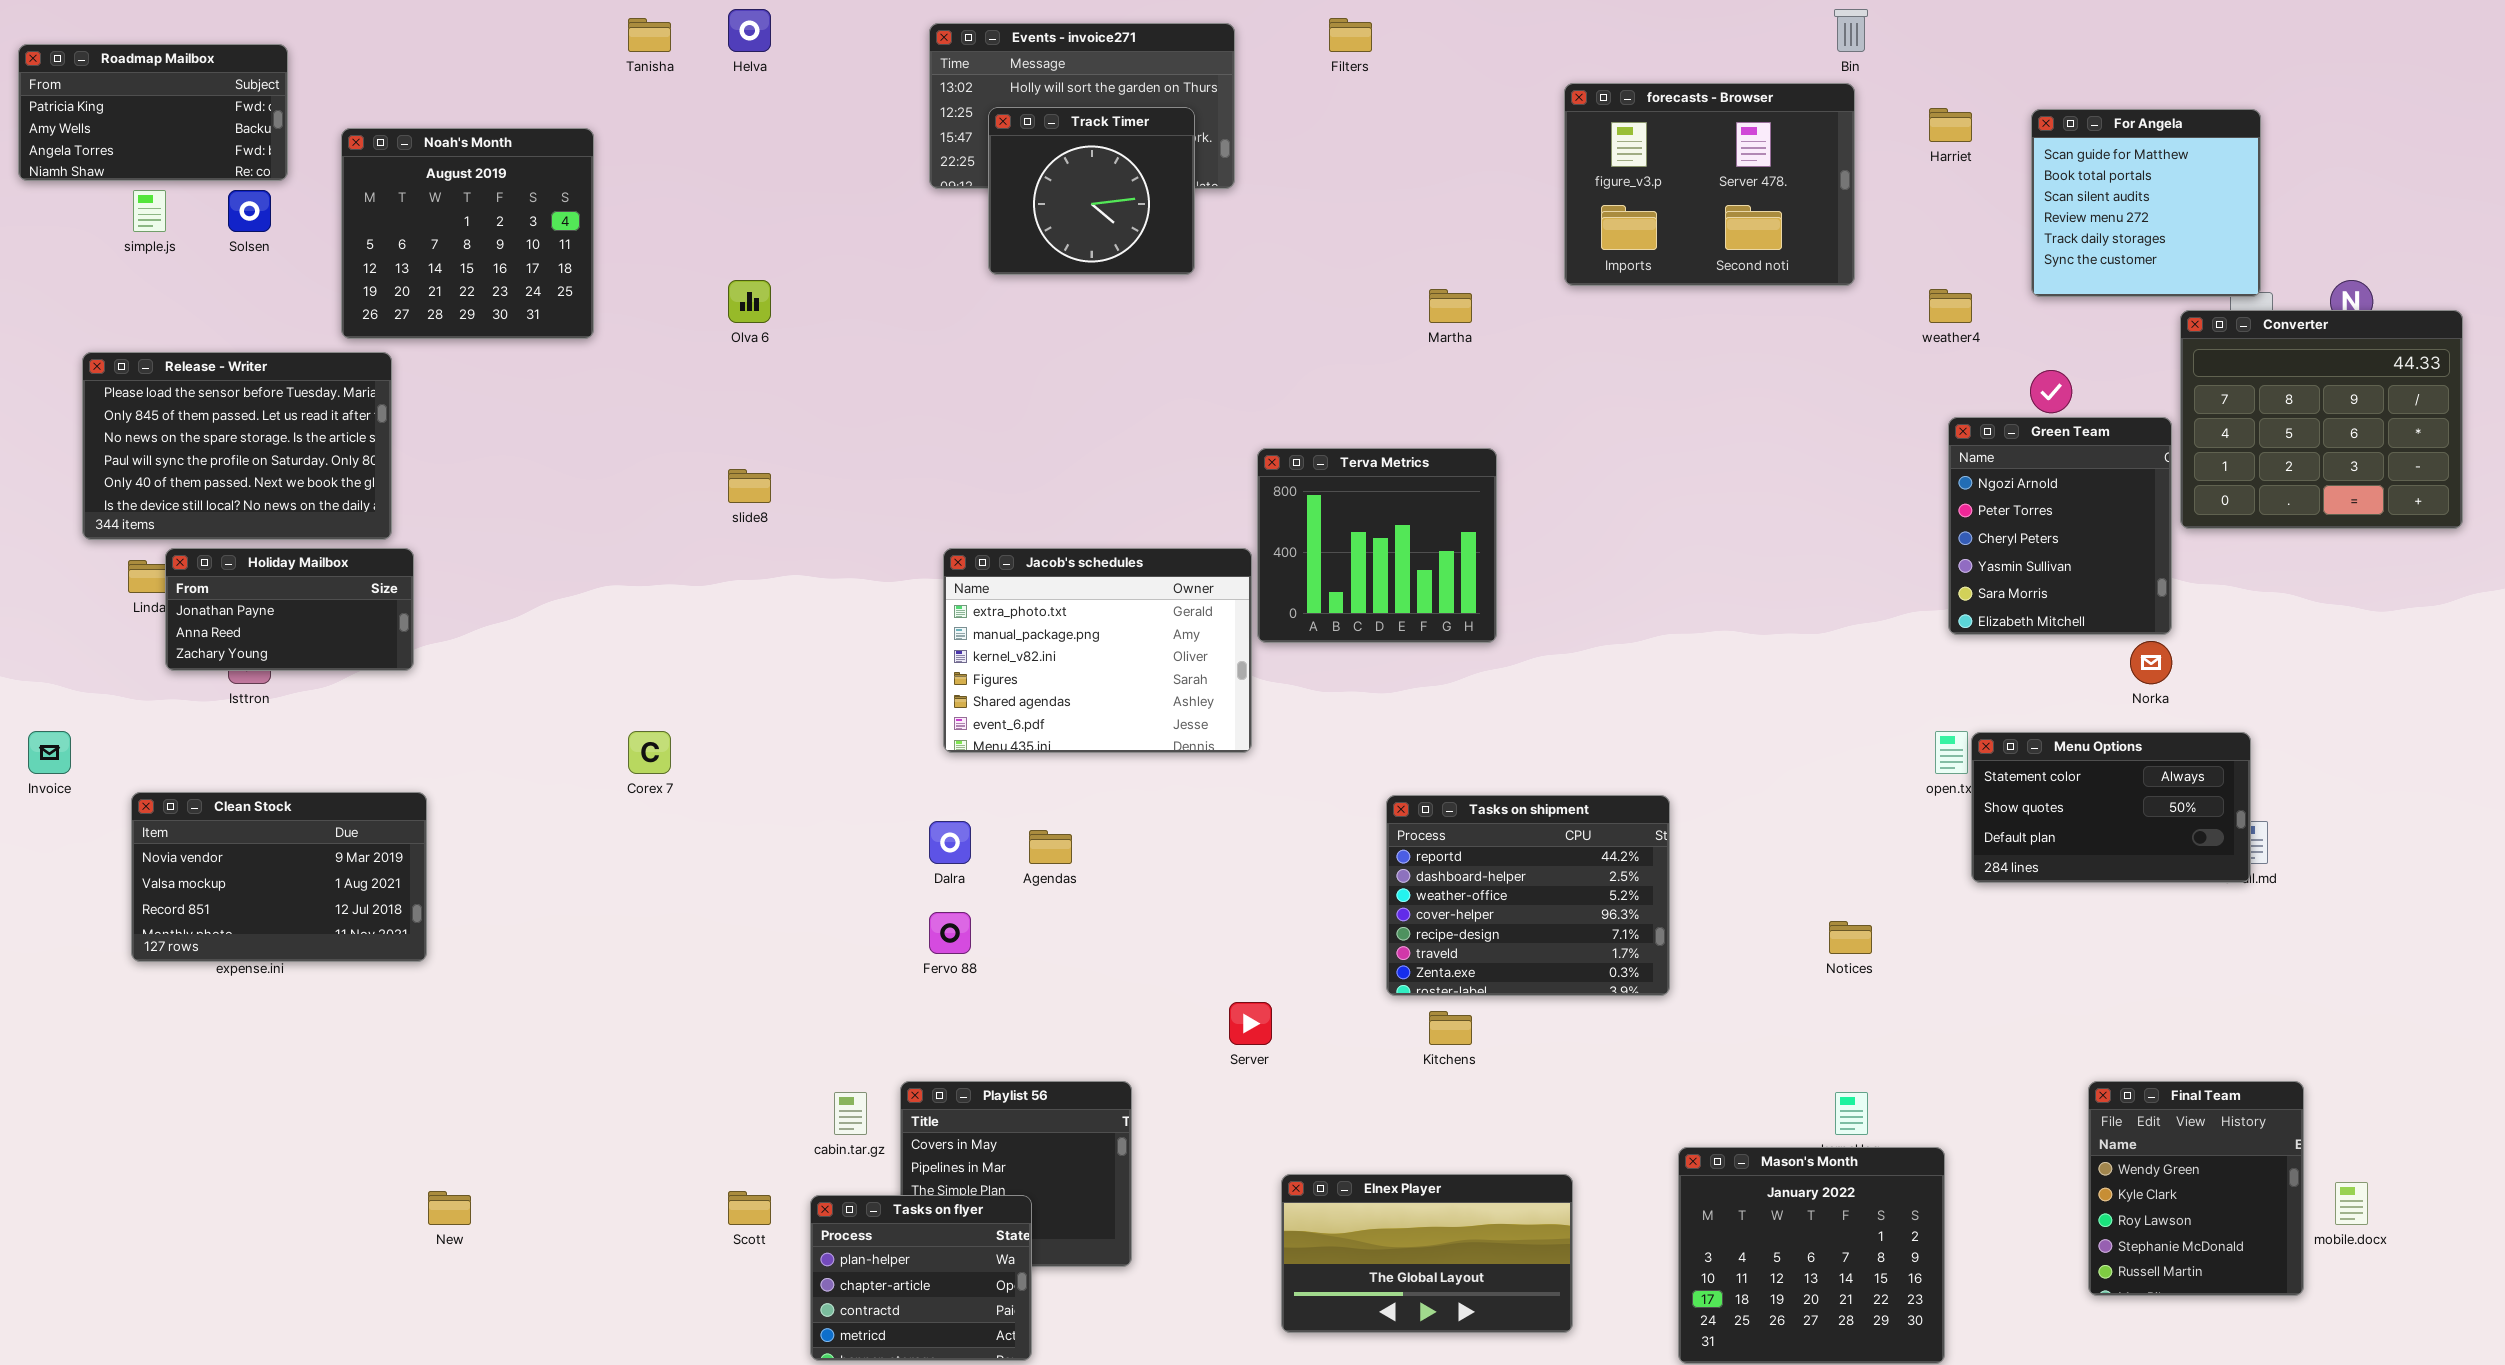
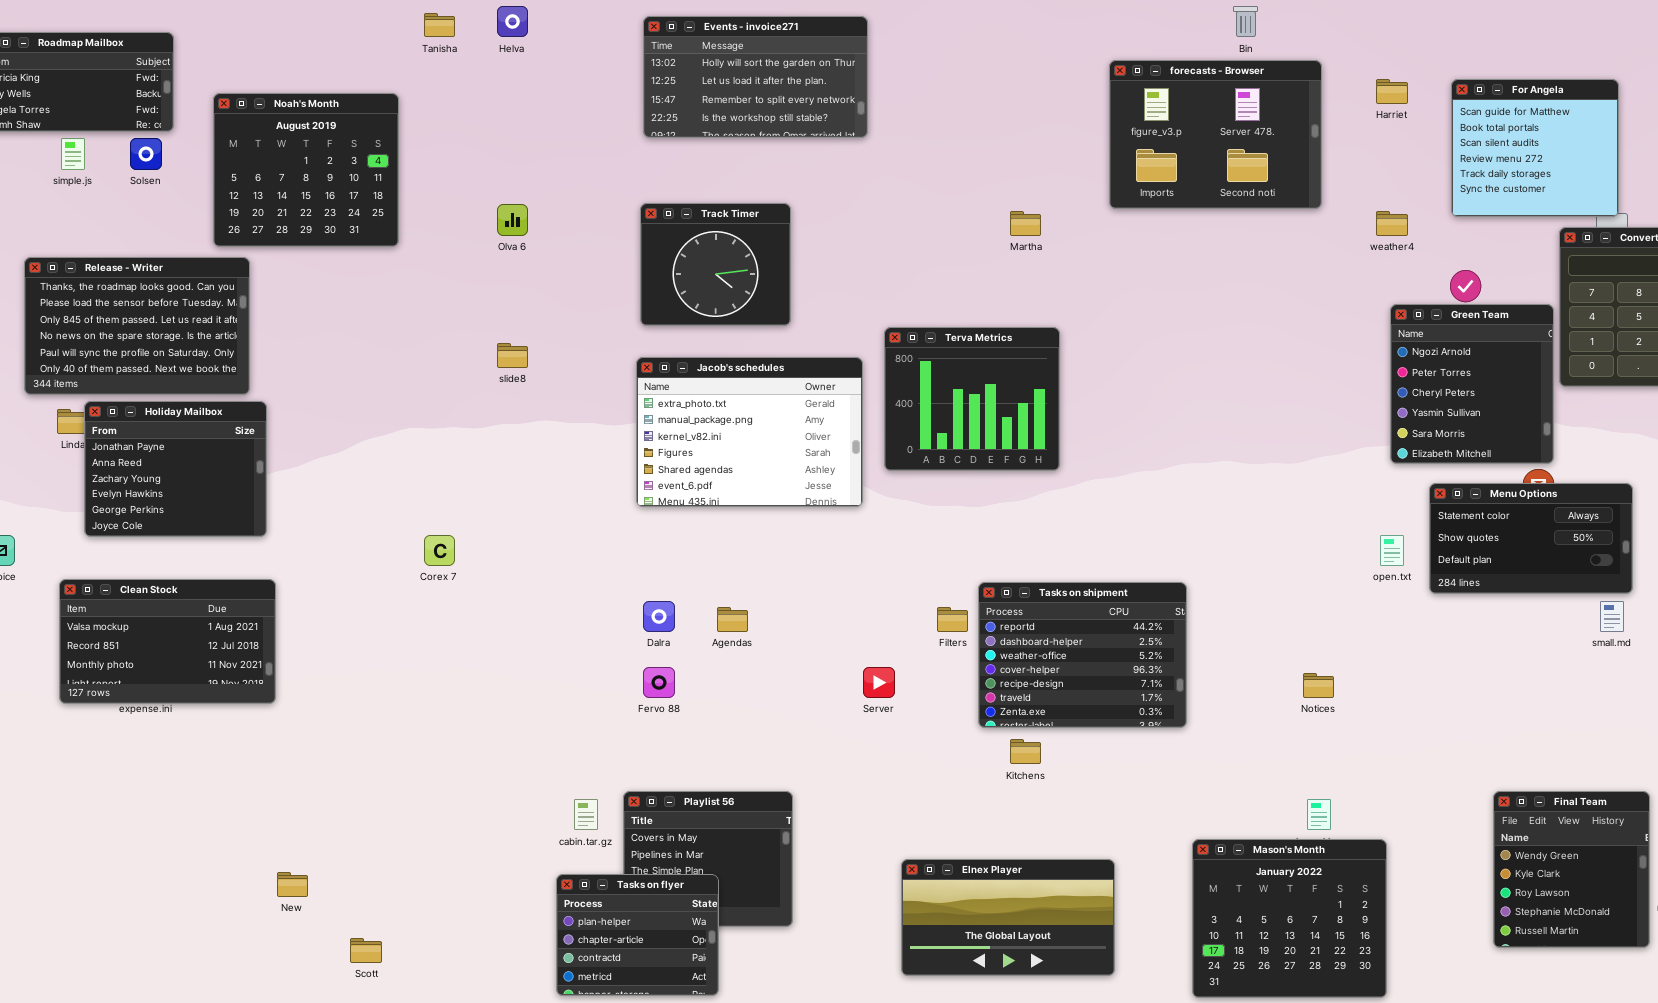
Bin: [1834,9,1868,52] -> [1233,6,1258,37], moved
Filters: [1329,18,1372,52] -> [937,607,968,632], moved
Track Timer: [988,107,1195,275] -> [640,203,791,326], moved
Release - Writer: [82,352,392,540] -> [24,257,250,395], scrolled up 1 row
Holiday Mailbox: [165,548,414,671] -> [84,401,267,537], resized
Jacob's schedules: [943,548,1252,753] -> [636,357,863,507], moved
Menu Options: [1971,732,2251,883] -> [1429,483,1633,594], moved
Clean Stock: [131,792,427,962] -> [59,579,276,704], scrolled down 1 row
Server: [1229,1002,1272,1045] -> [863,667,895,698], moved
Scott: [728,1191,771,1225] -> [350,938,382,963], moved

